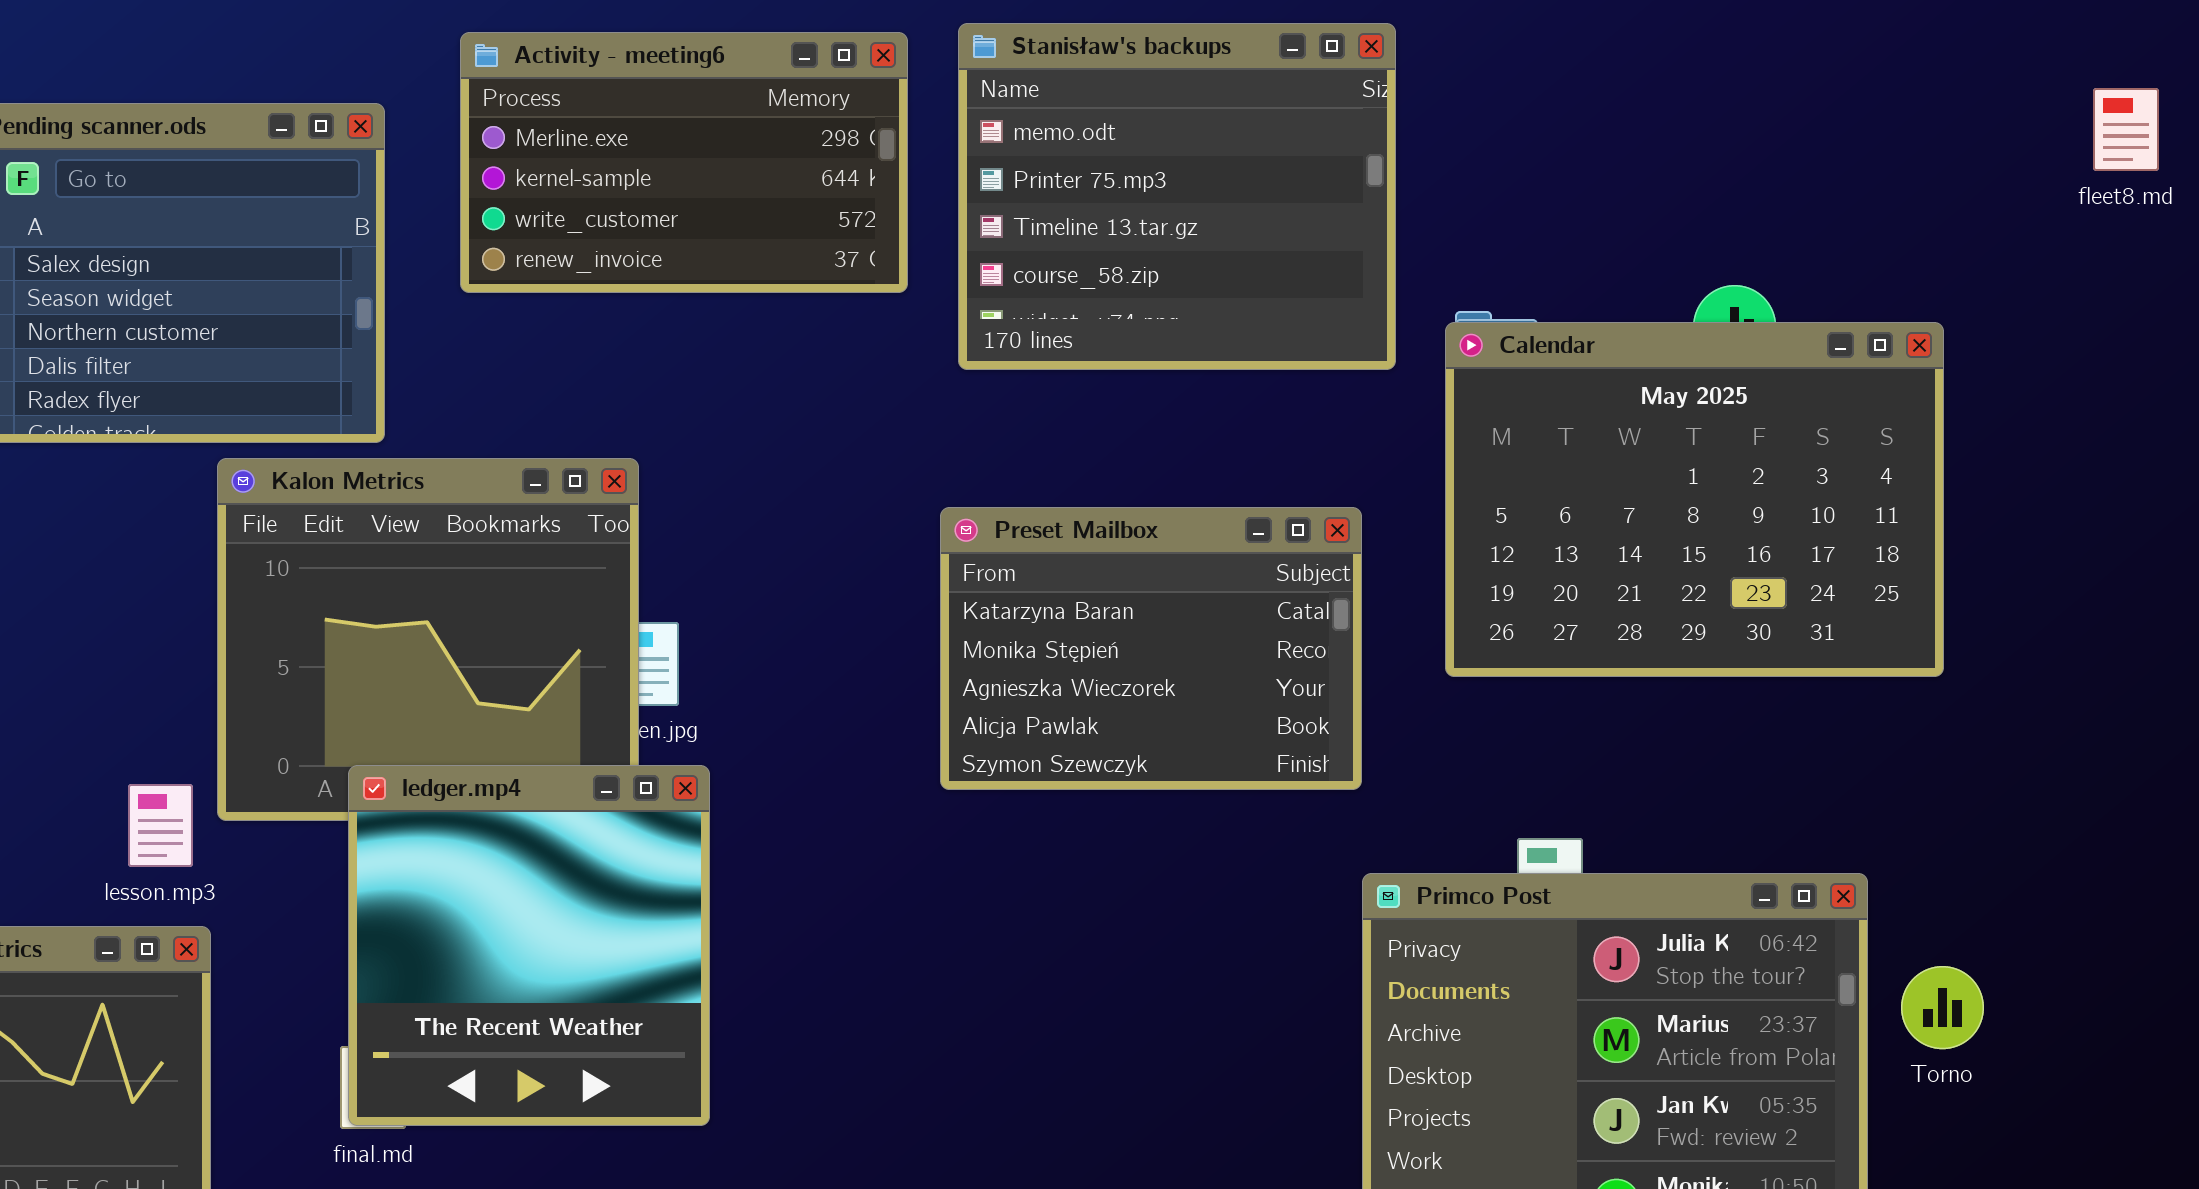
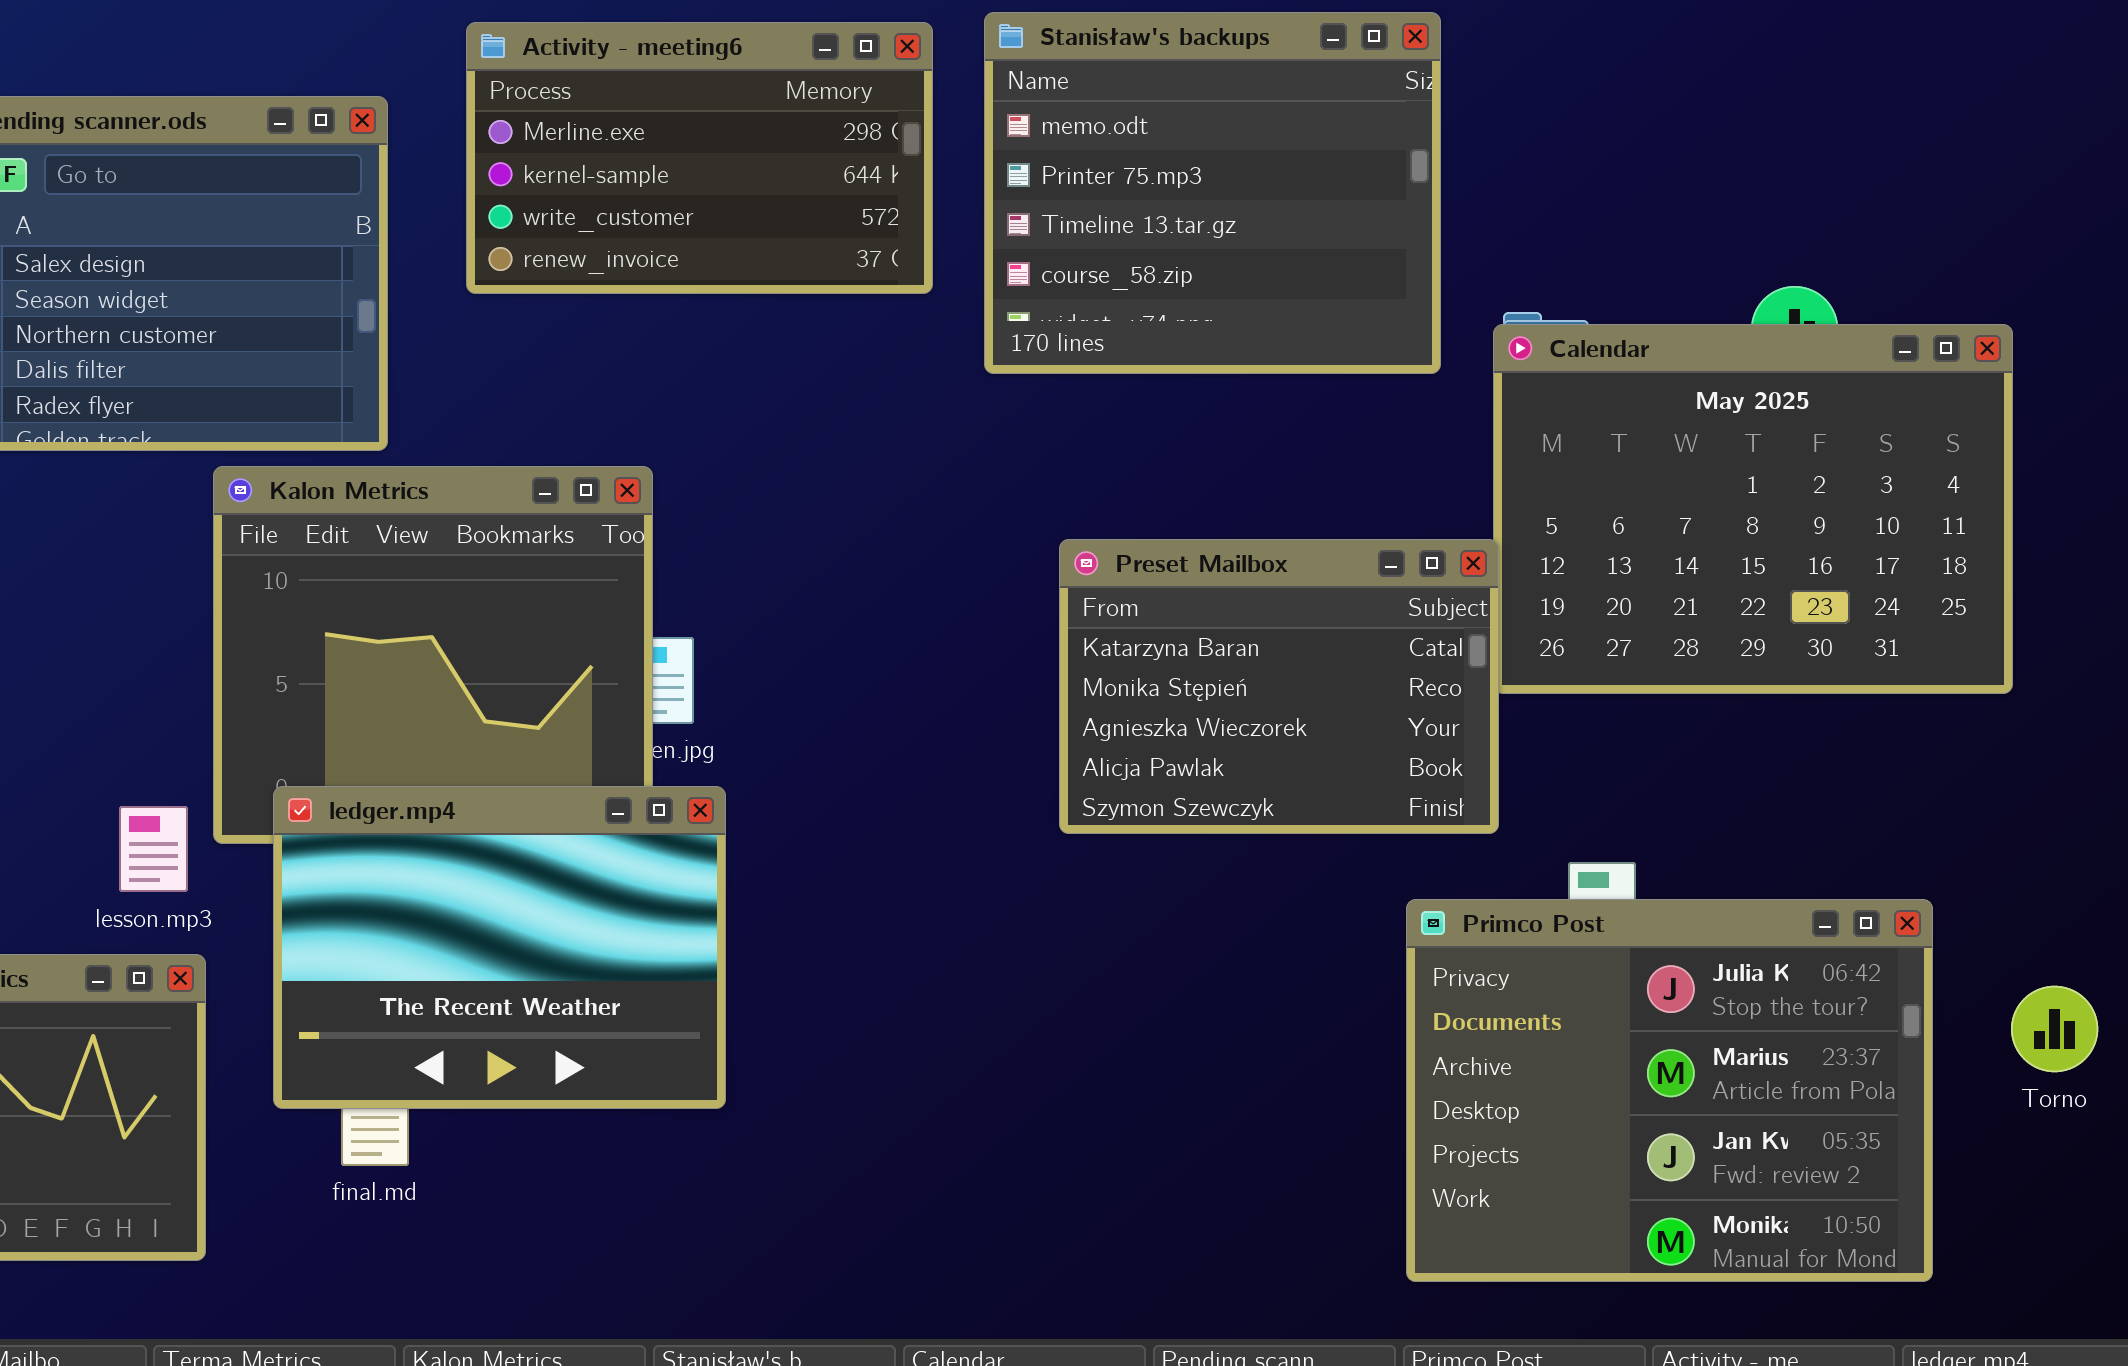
Preset Mailbox: [940,507,1362,790] -> [1059,539,1499,834], moved
ledger.mp4: [348,765,710,1126] -> [273,786,726,1109], resized
Torno: [1901,966,1984,1049] -> [2011,986,2098,1072], moved

